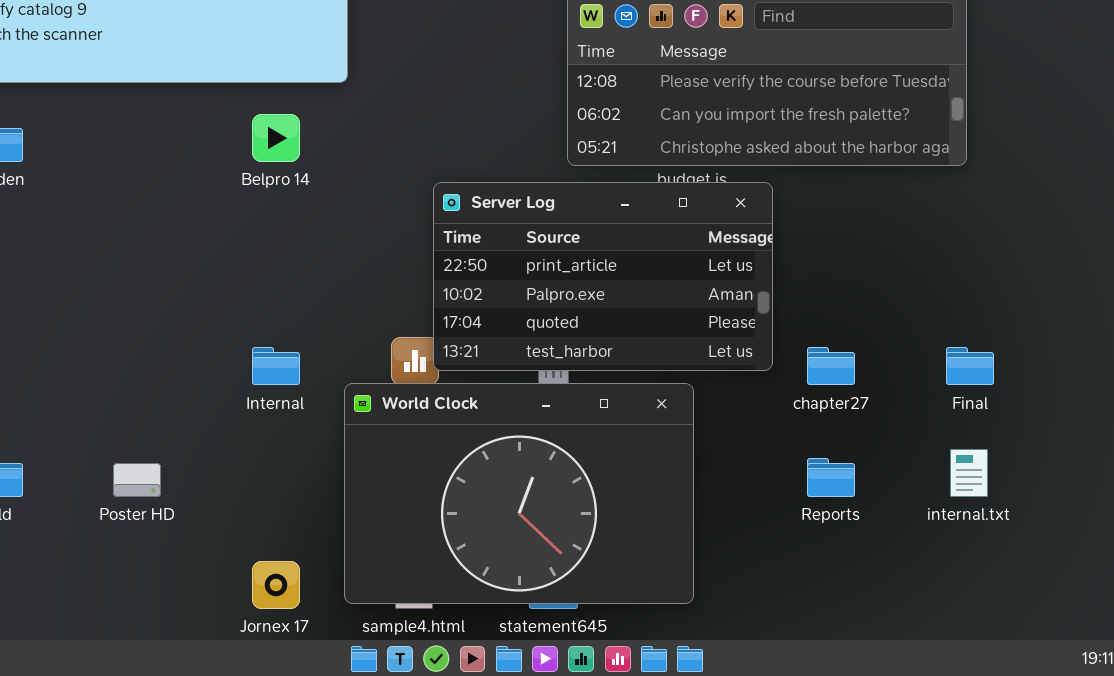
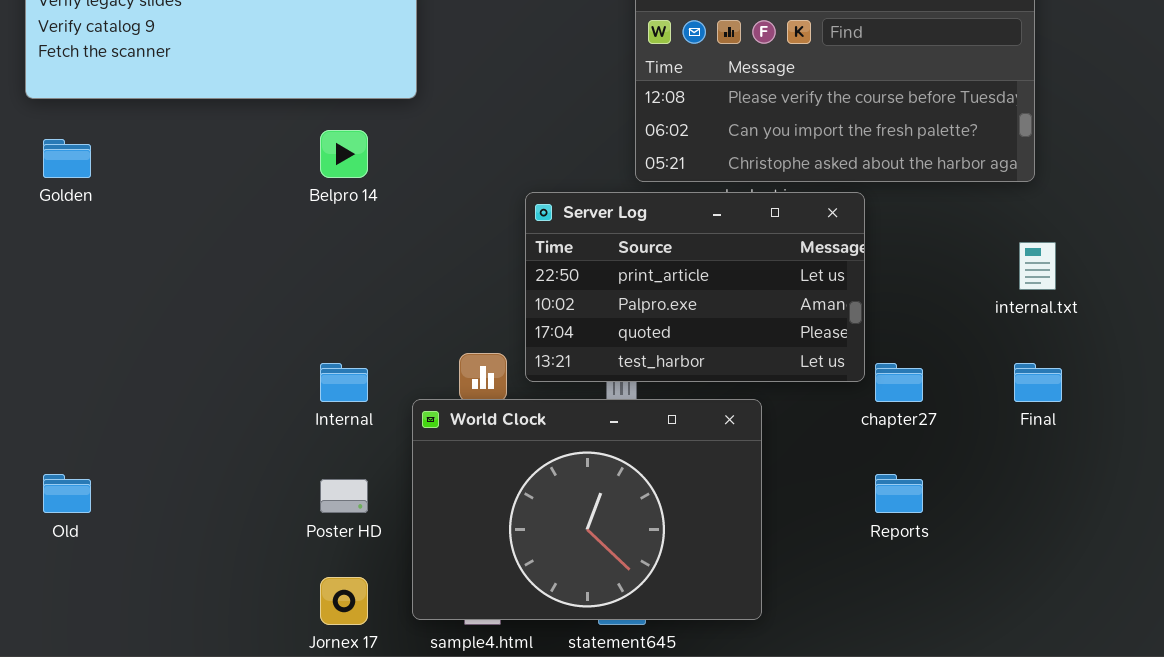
Server Log: [433,182,773,371] -> [525,192,865,382], moved
internal.txt: [950,449,988,497] -> [1019,242,1056,290], moved
Poster HD: [113,463,161,497] -> [320,479,368,513], moved

